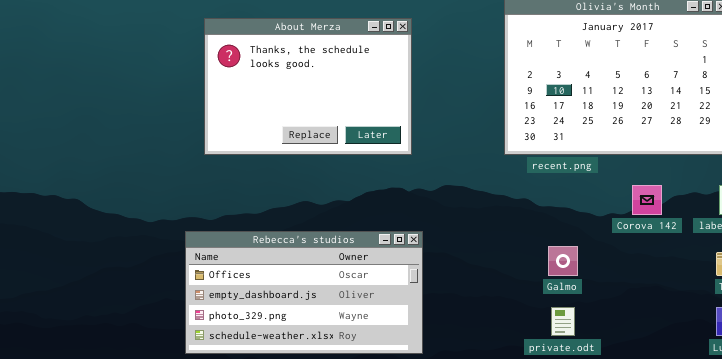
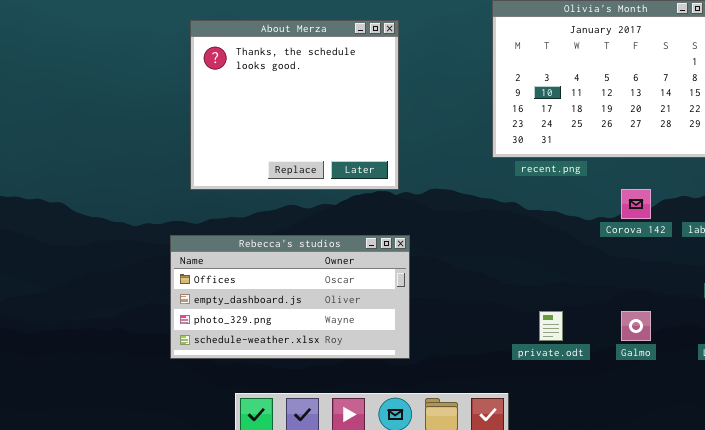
About Merza: [204,18,412,155] -> [190,20,399,190], resized
Galmo: [548,246,578,276] -> [621,311,651,341], moved

